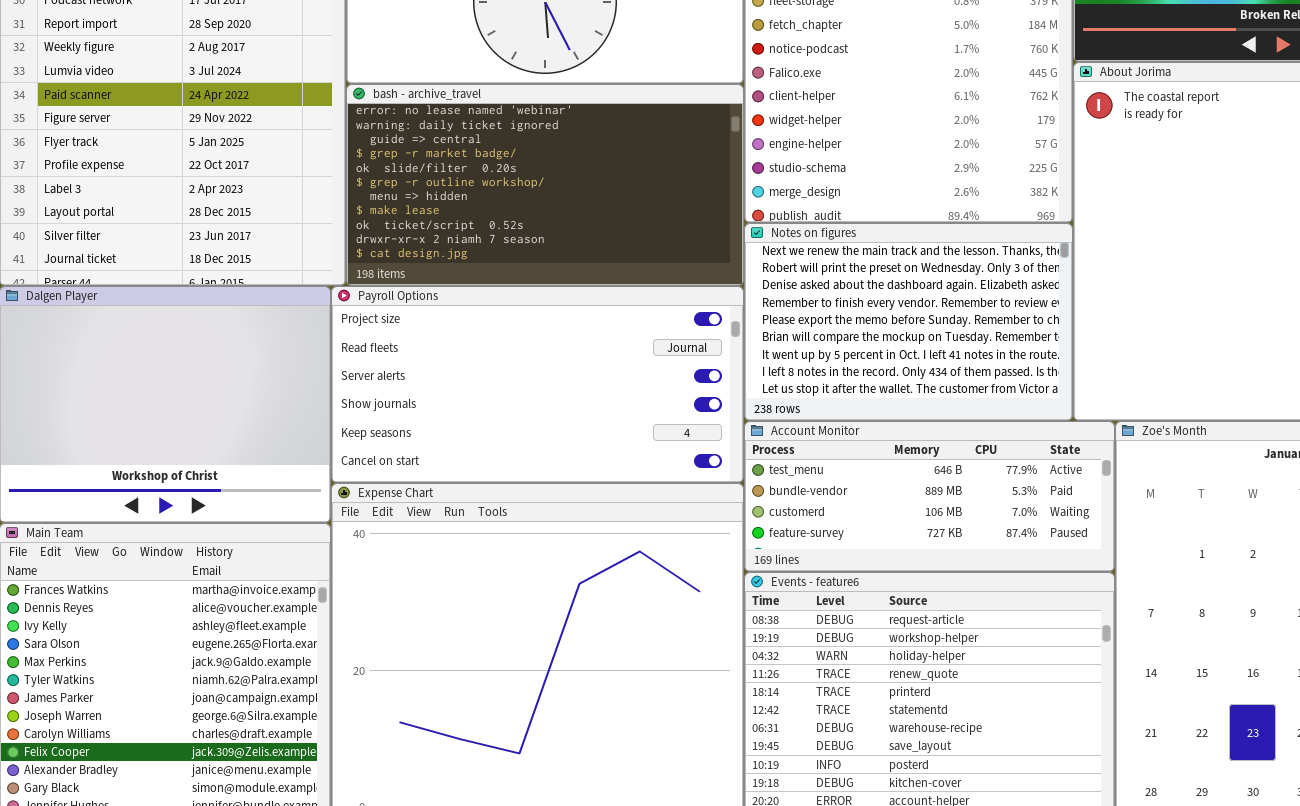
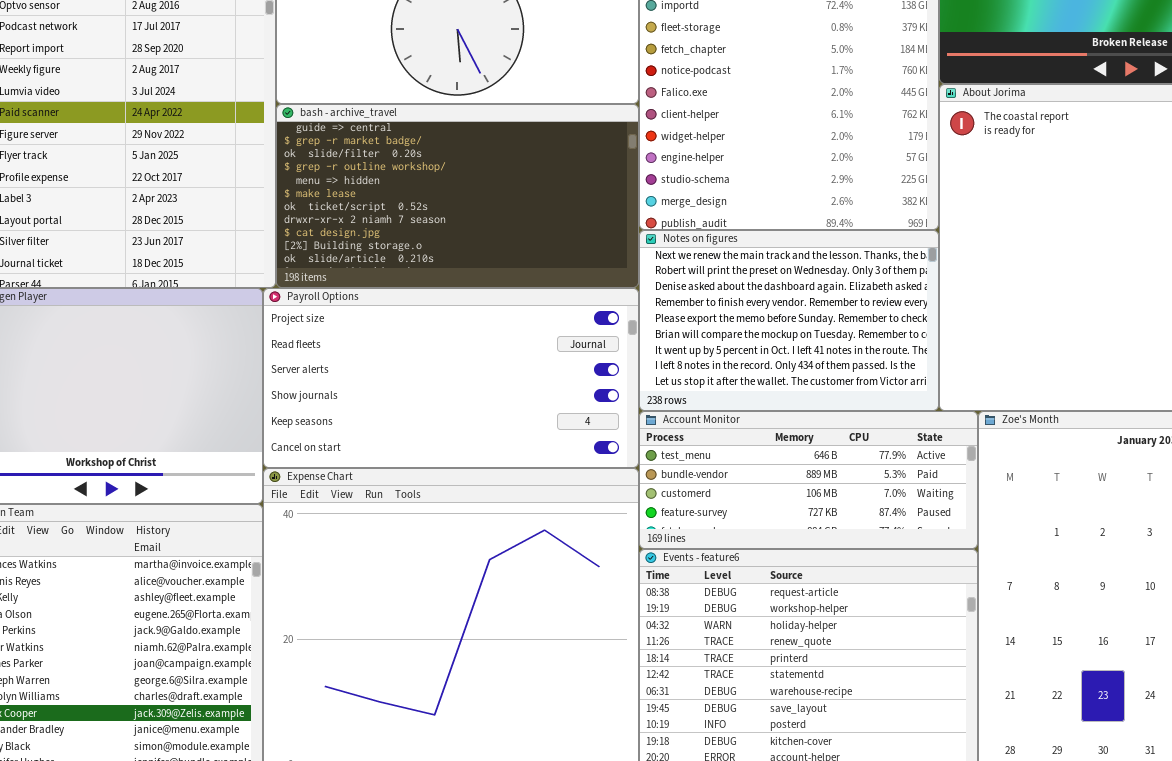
bash - archive_travel: [346,84,744,286] -> [276,104,639,288], scrolled down 2 rows

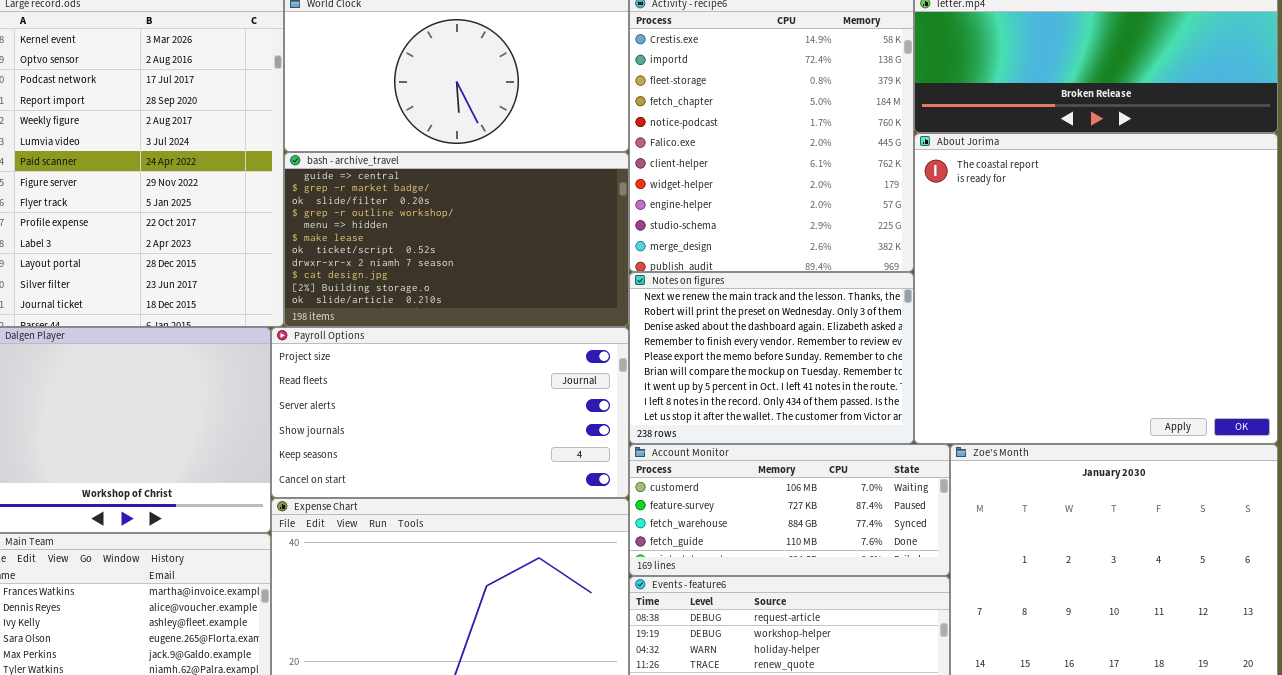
Account Monitor: [639,411,978,549] -> [629,444,950,576], scrolled down 2 rows

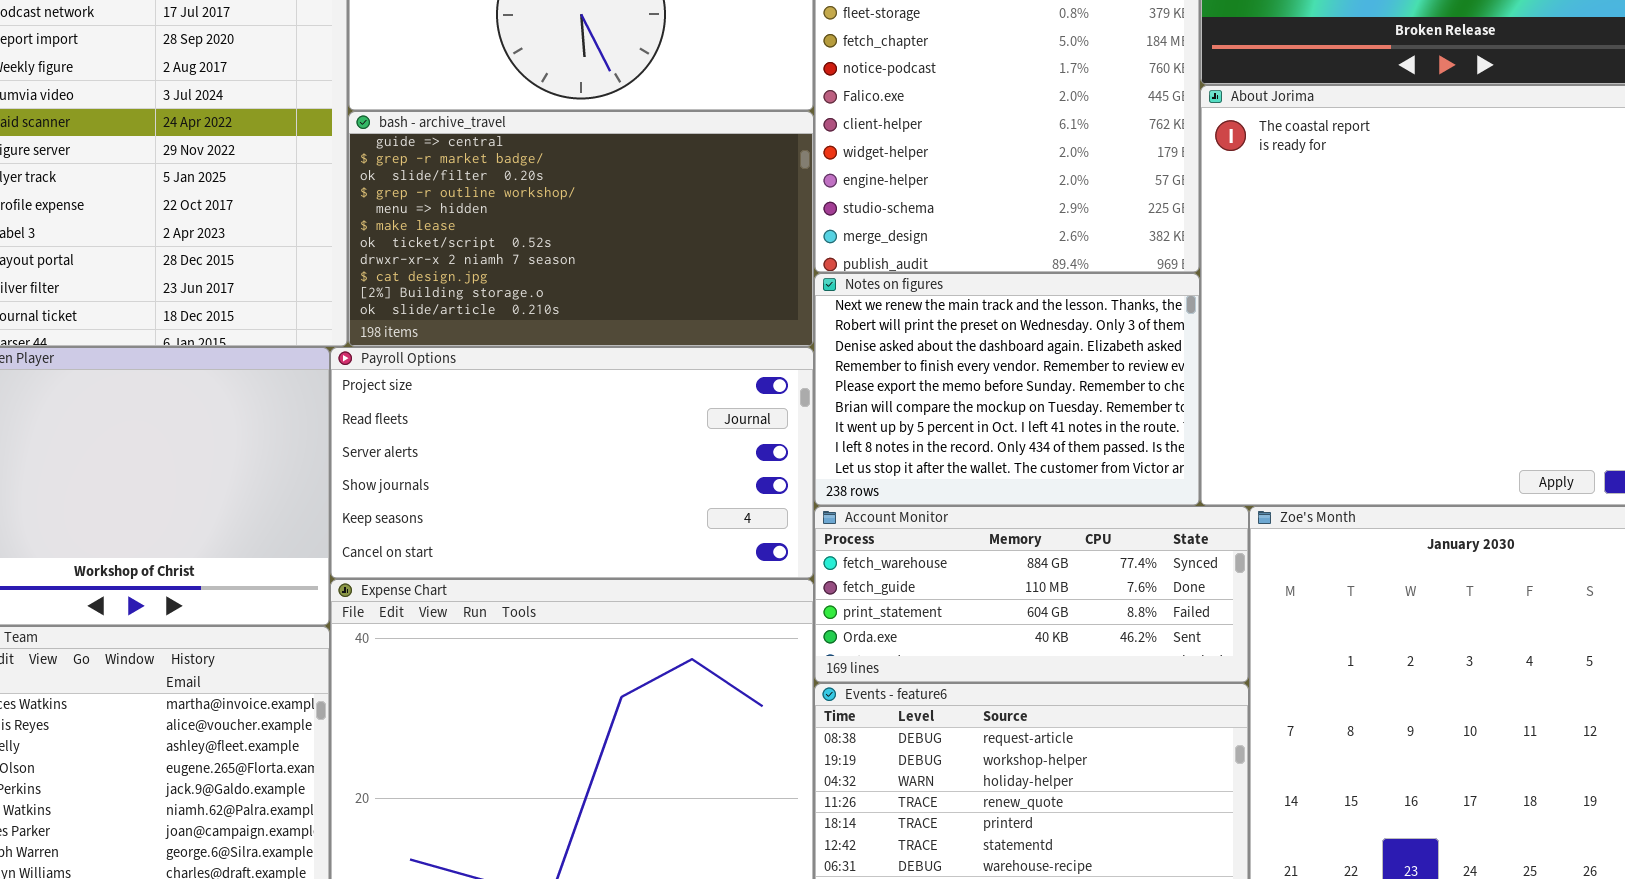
Account Monitor: [629,444,950,576] -> [814,506,1249,683], scrolled down 2 rows

